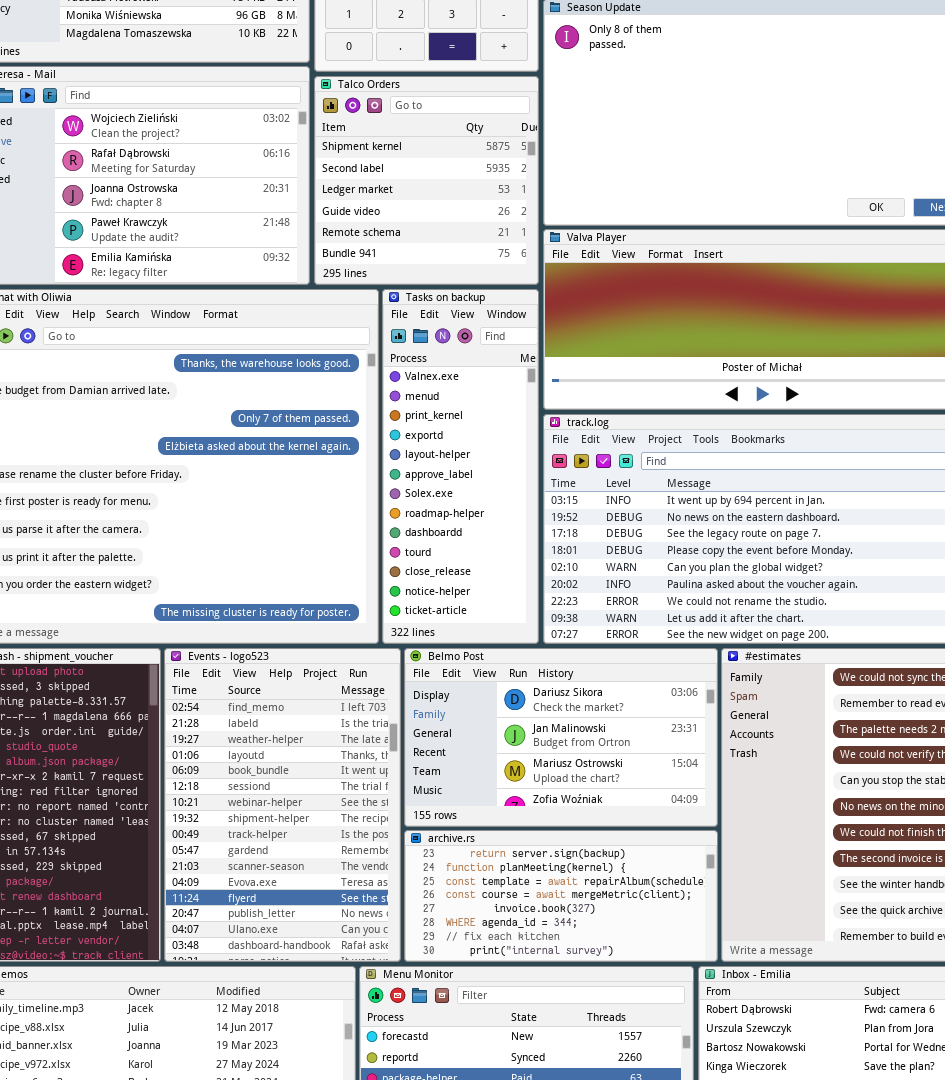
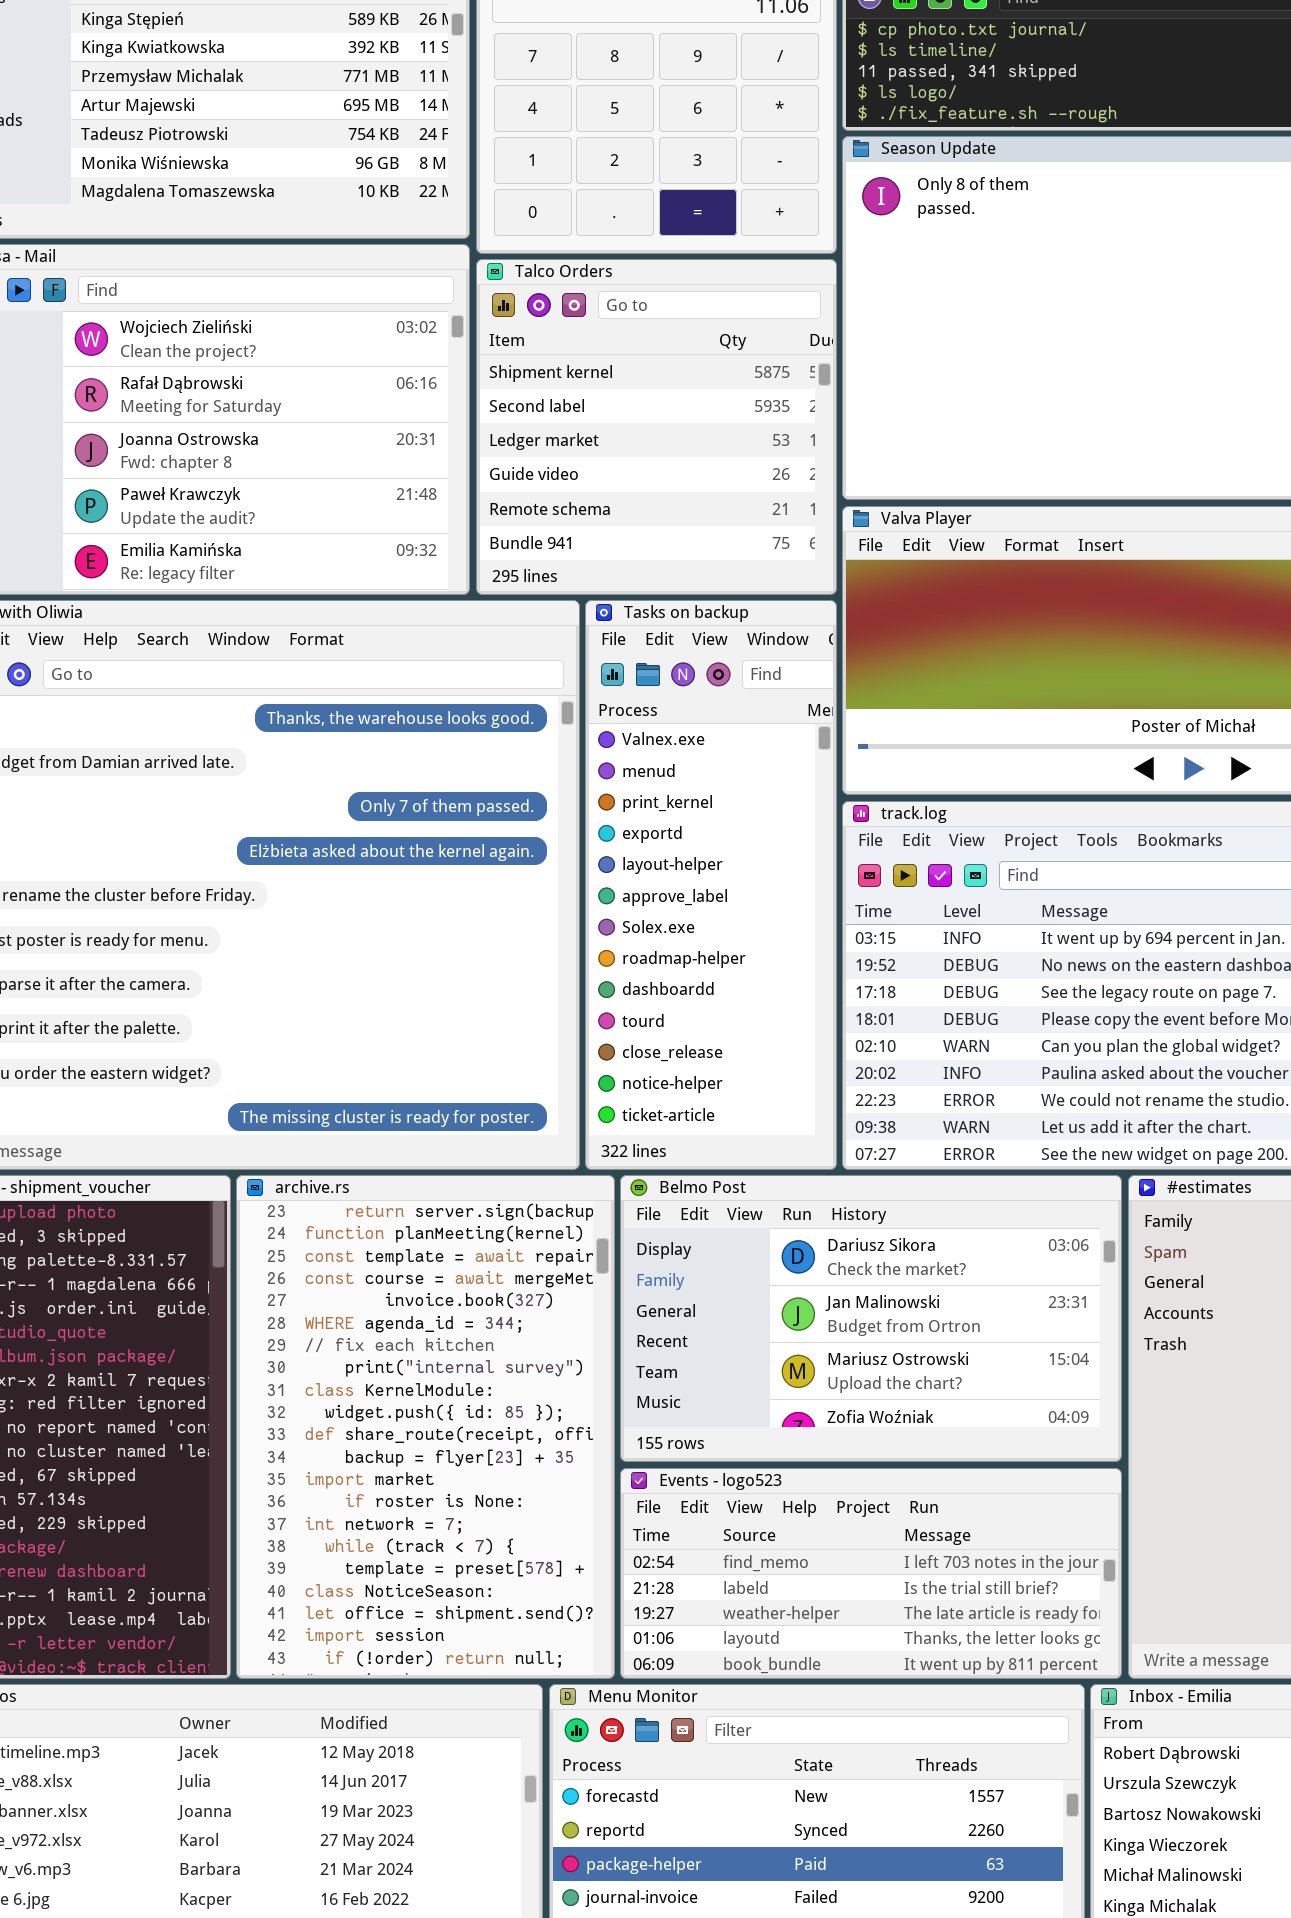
Events - logo523: [164,648,401,962] -> [620,1468,1122,1679], moved, resized
archive.rs: [404,830,718,962] -> [236,1175,615,1679], moved, resized

